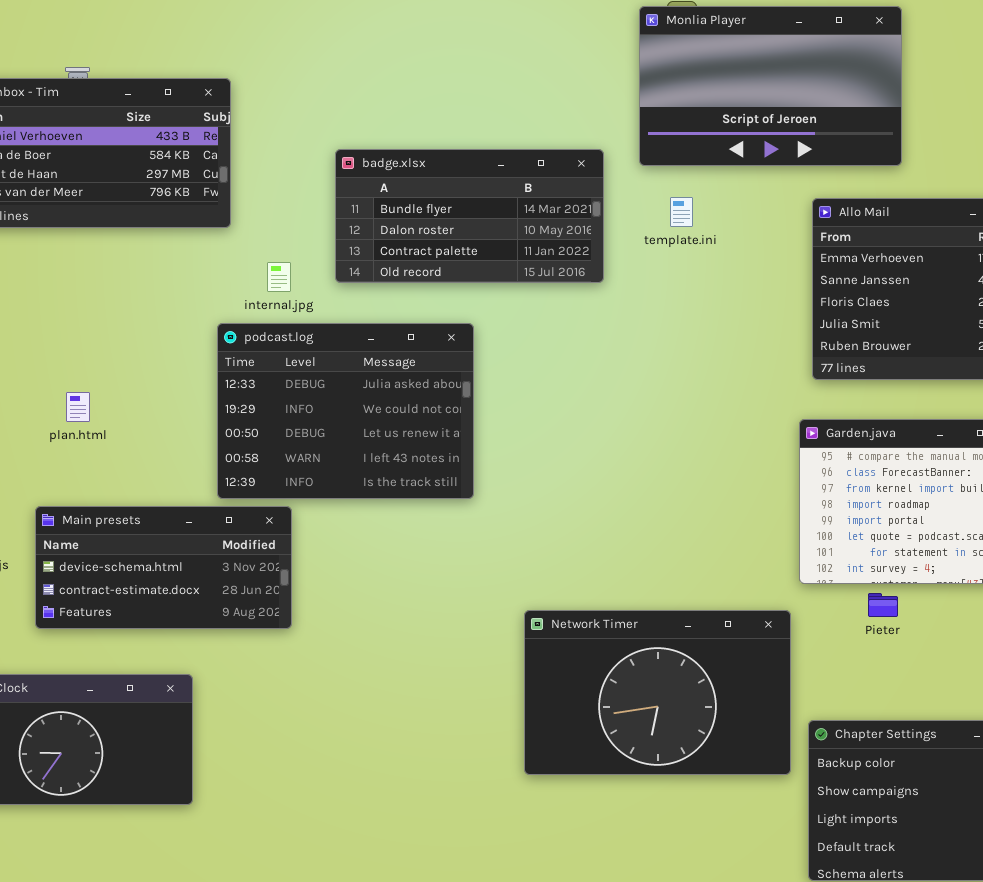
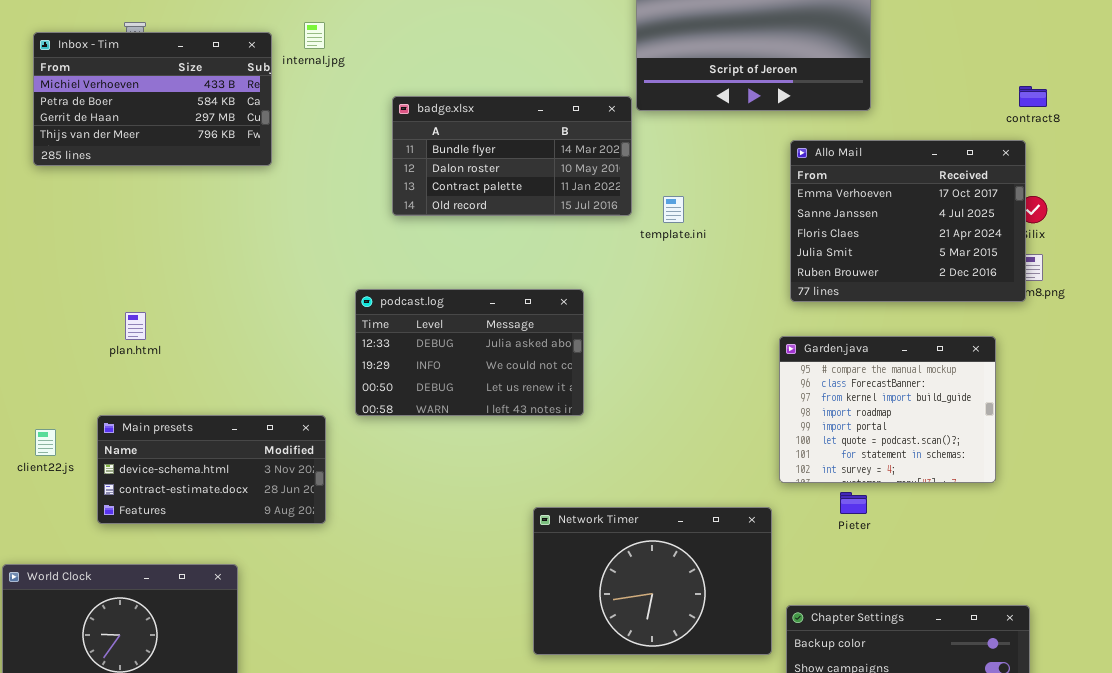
badge.xlsx: [335,149,604,283] -> [392,96,632,216], moved
template.ini: [670,197,693,227] -> [663,196,684,223], moved
internal.jpg: [267,262,291,292] -> [304,22,325,49], moved
podcast.log: [217,323,474,499] -> [355,289,584,416], moved, resized

